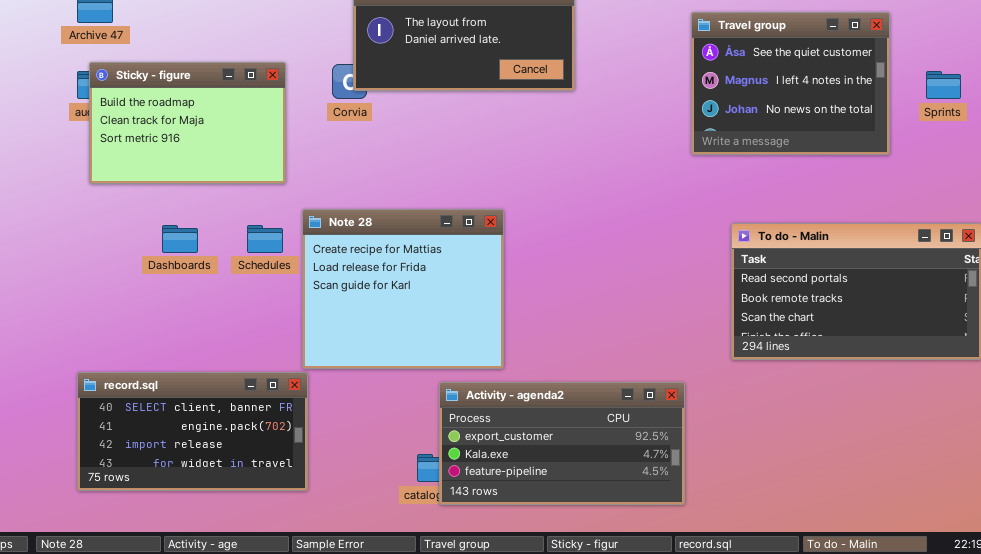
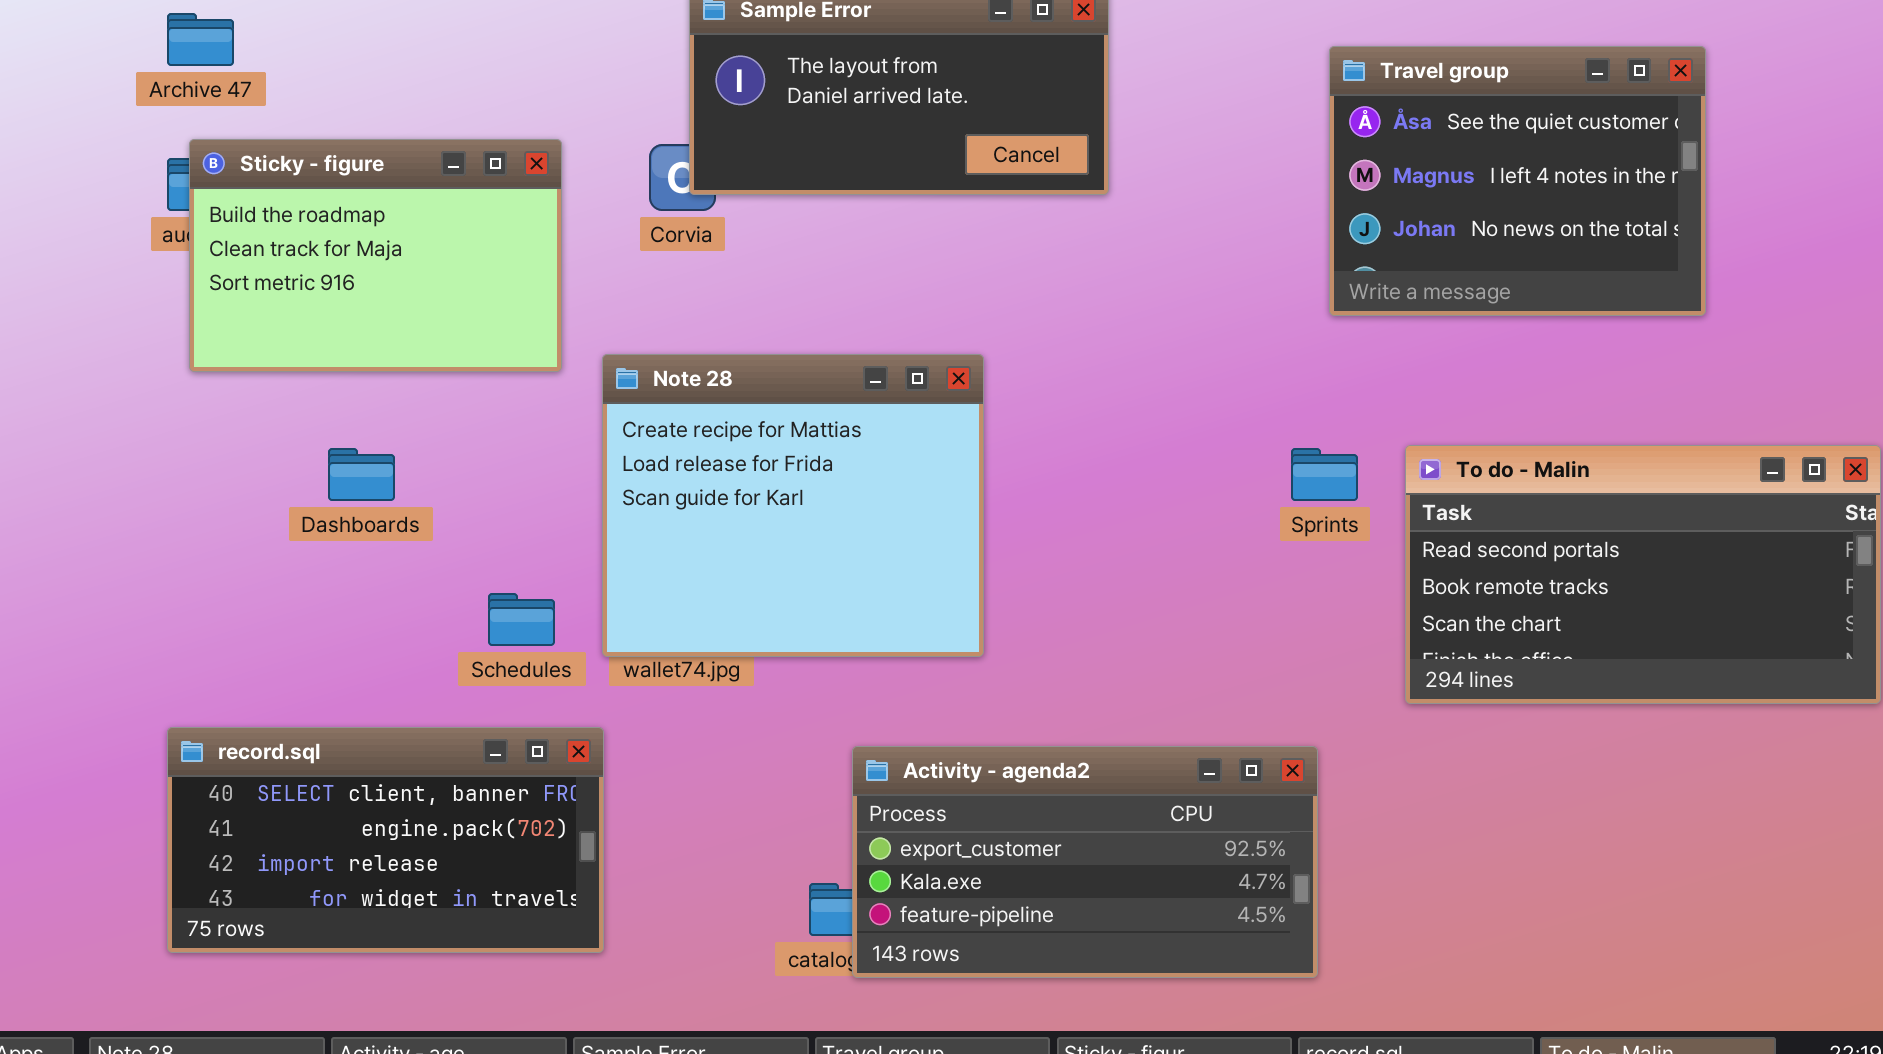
Sprints: [926,71,961,99] -> [1291,448,1358,501], moved
Note 28: [302,209,504,369] -> [602,354,984,657], moved
Schedules: [247,225,283,253] -> [488,593,555,646], moved

